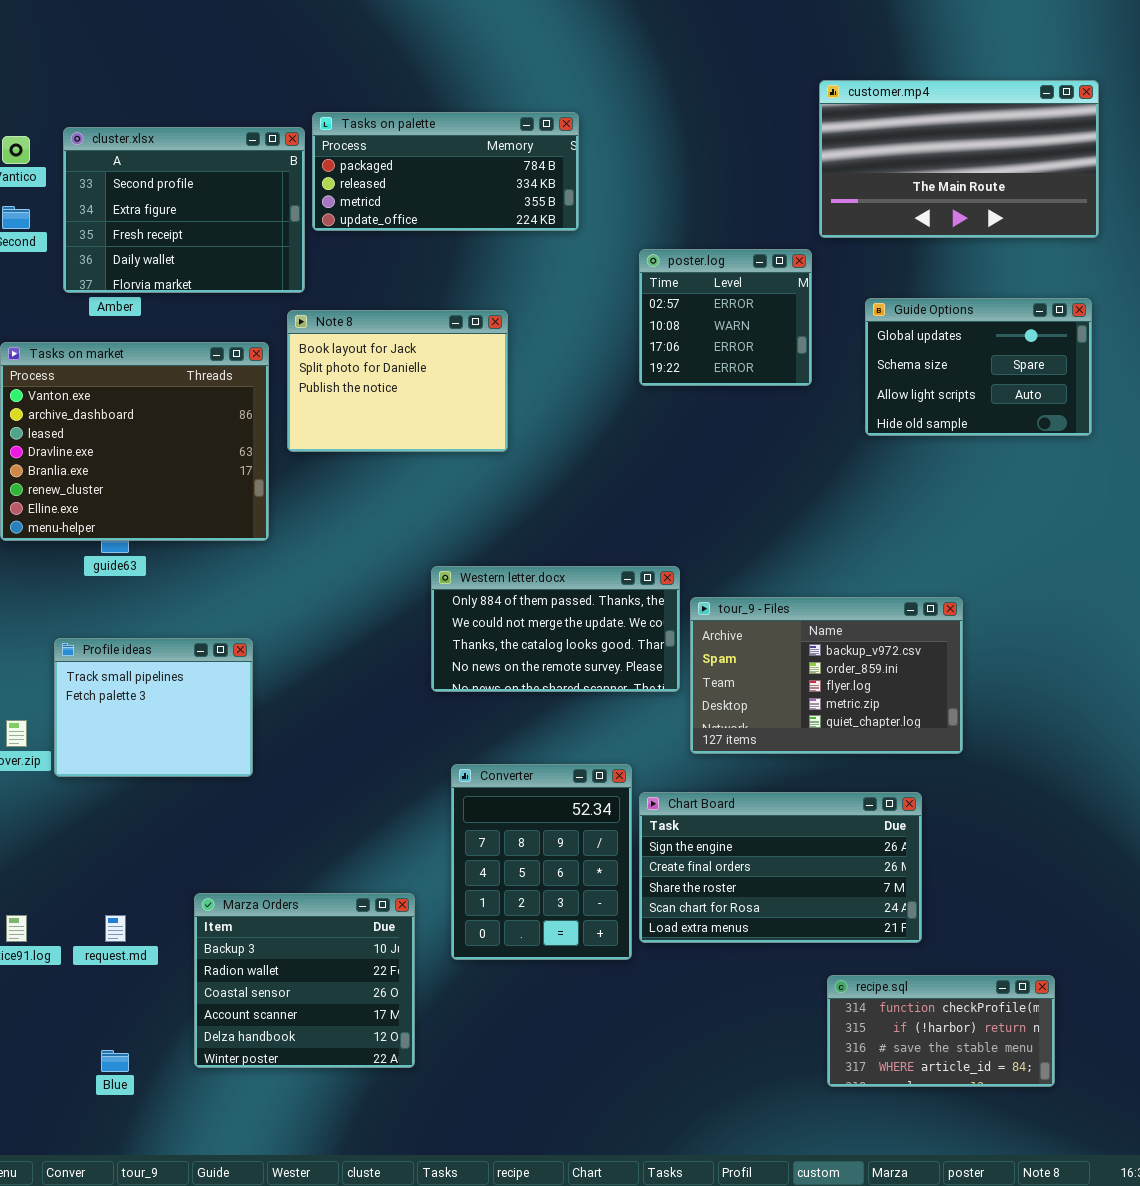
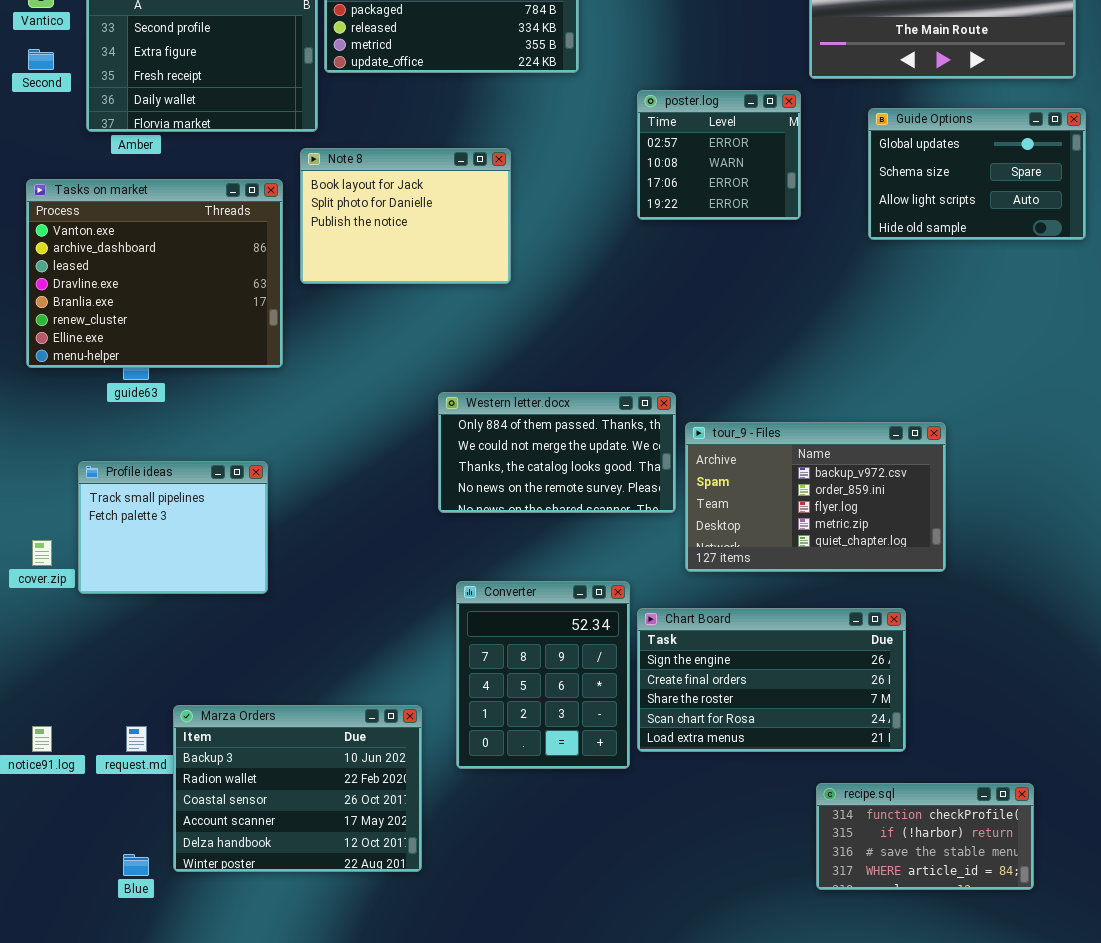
Guide Options: [865,298,1092,436] -> [868,108,1086,240], moved
Marza Orders: [194,893,415,1068] -> [173,705,422,872], resized

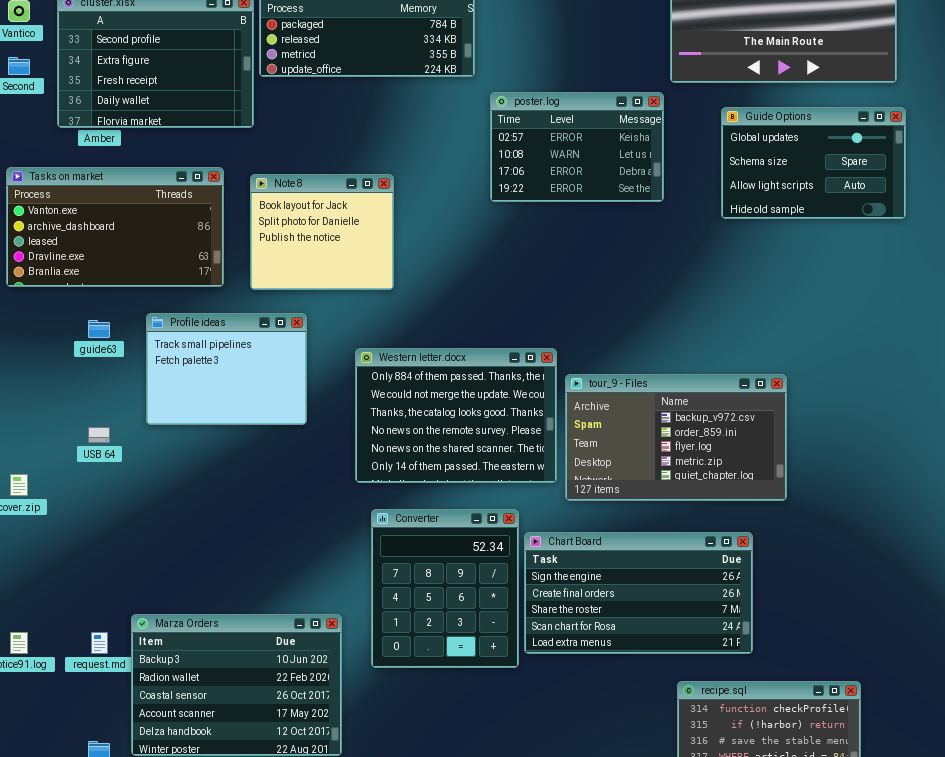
poster.log: [637,90,801,220] -> [490,92,664,202], resized
Note 8: [300,148,511,284] -> [250,174,394,290], moved, resized
Tasks on market: [26,179,283,368] -> [6,167,224,287], resized
Western letter.docx: [438,392,676,513] -> [355,348,557,483], resized
Profile ideas: [78,461,268,594] -> [146,313,307,425], moved

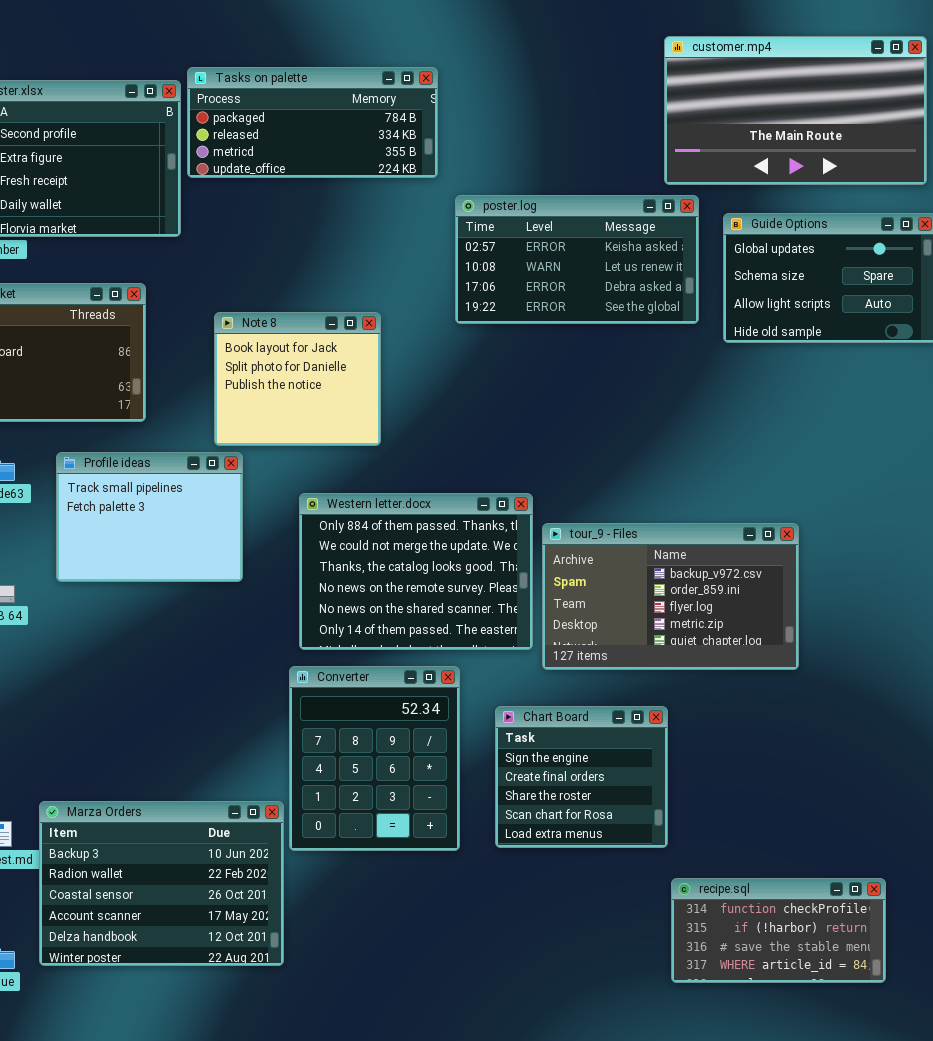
poster.log: [490,92,664,202] -> [455,195,699,324], resized
Note 8: [250,174,394,290] -> [214,312,381,446], moved
Converter: [371,509,519,668] -> [289,666,460,851], moved
Chart Board: [524,532,753,654] -> [495,706,668,848], resized

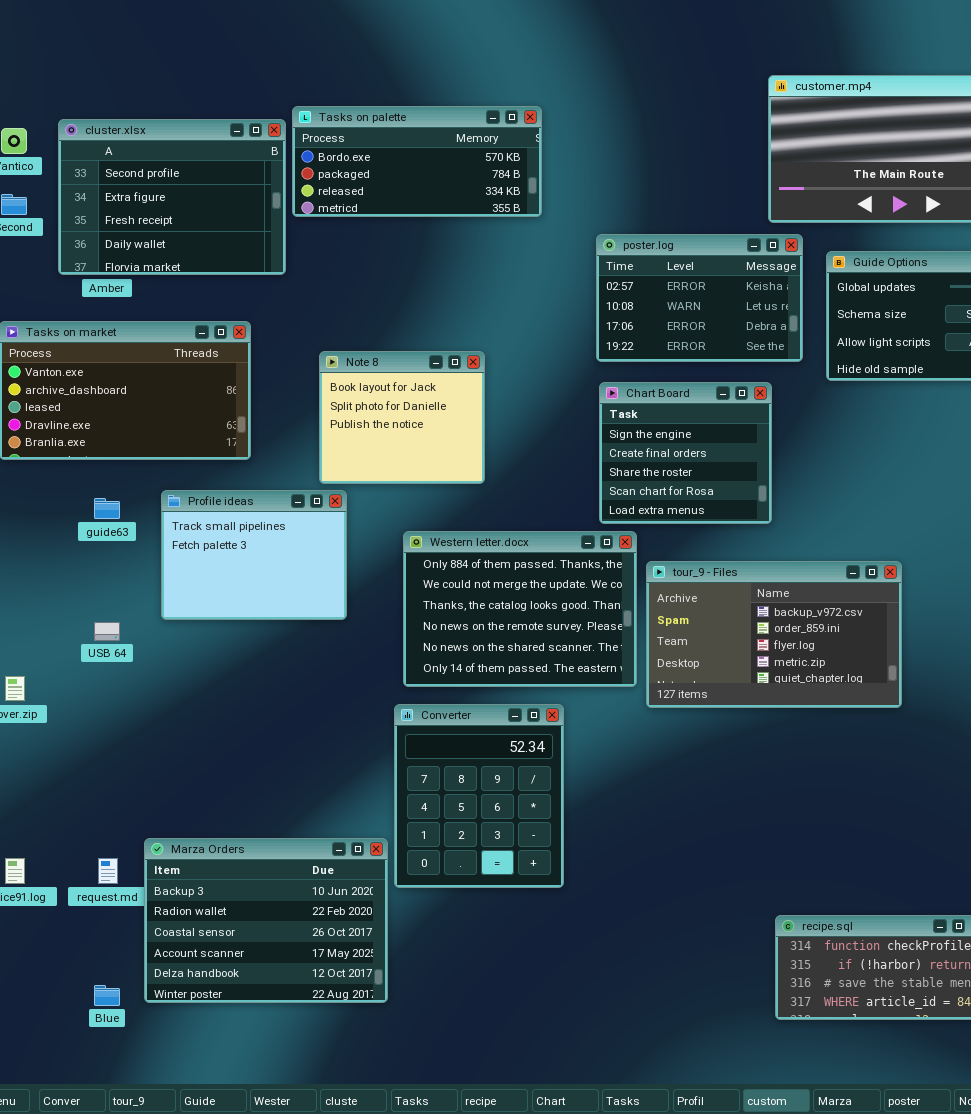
Tasks on palette: [187,67,438,178] -> [292,106,542,217], scrolled up 1 row
poster.log: [455,195,699,324] -> [596,234,803,362], resized
Chart Board: [495,706,668,848] -> [599,382,772,524], moved

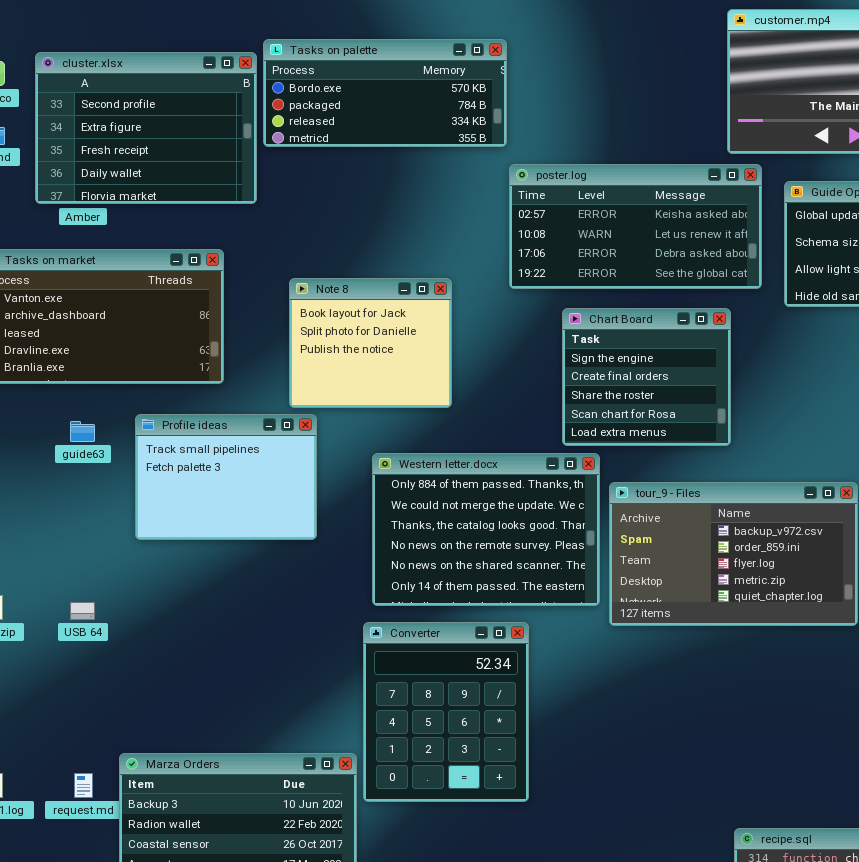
poster.log: [596,234,803,362] -> [509,164,762,289], resized
USB 64: [94,622,120,641] -> [70,602,95,620], moved

